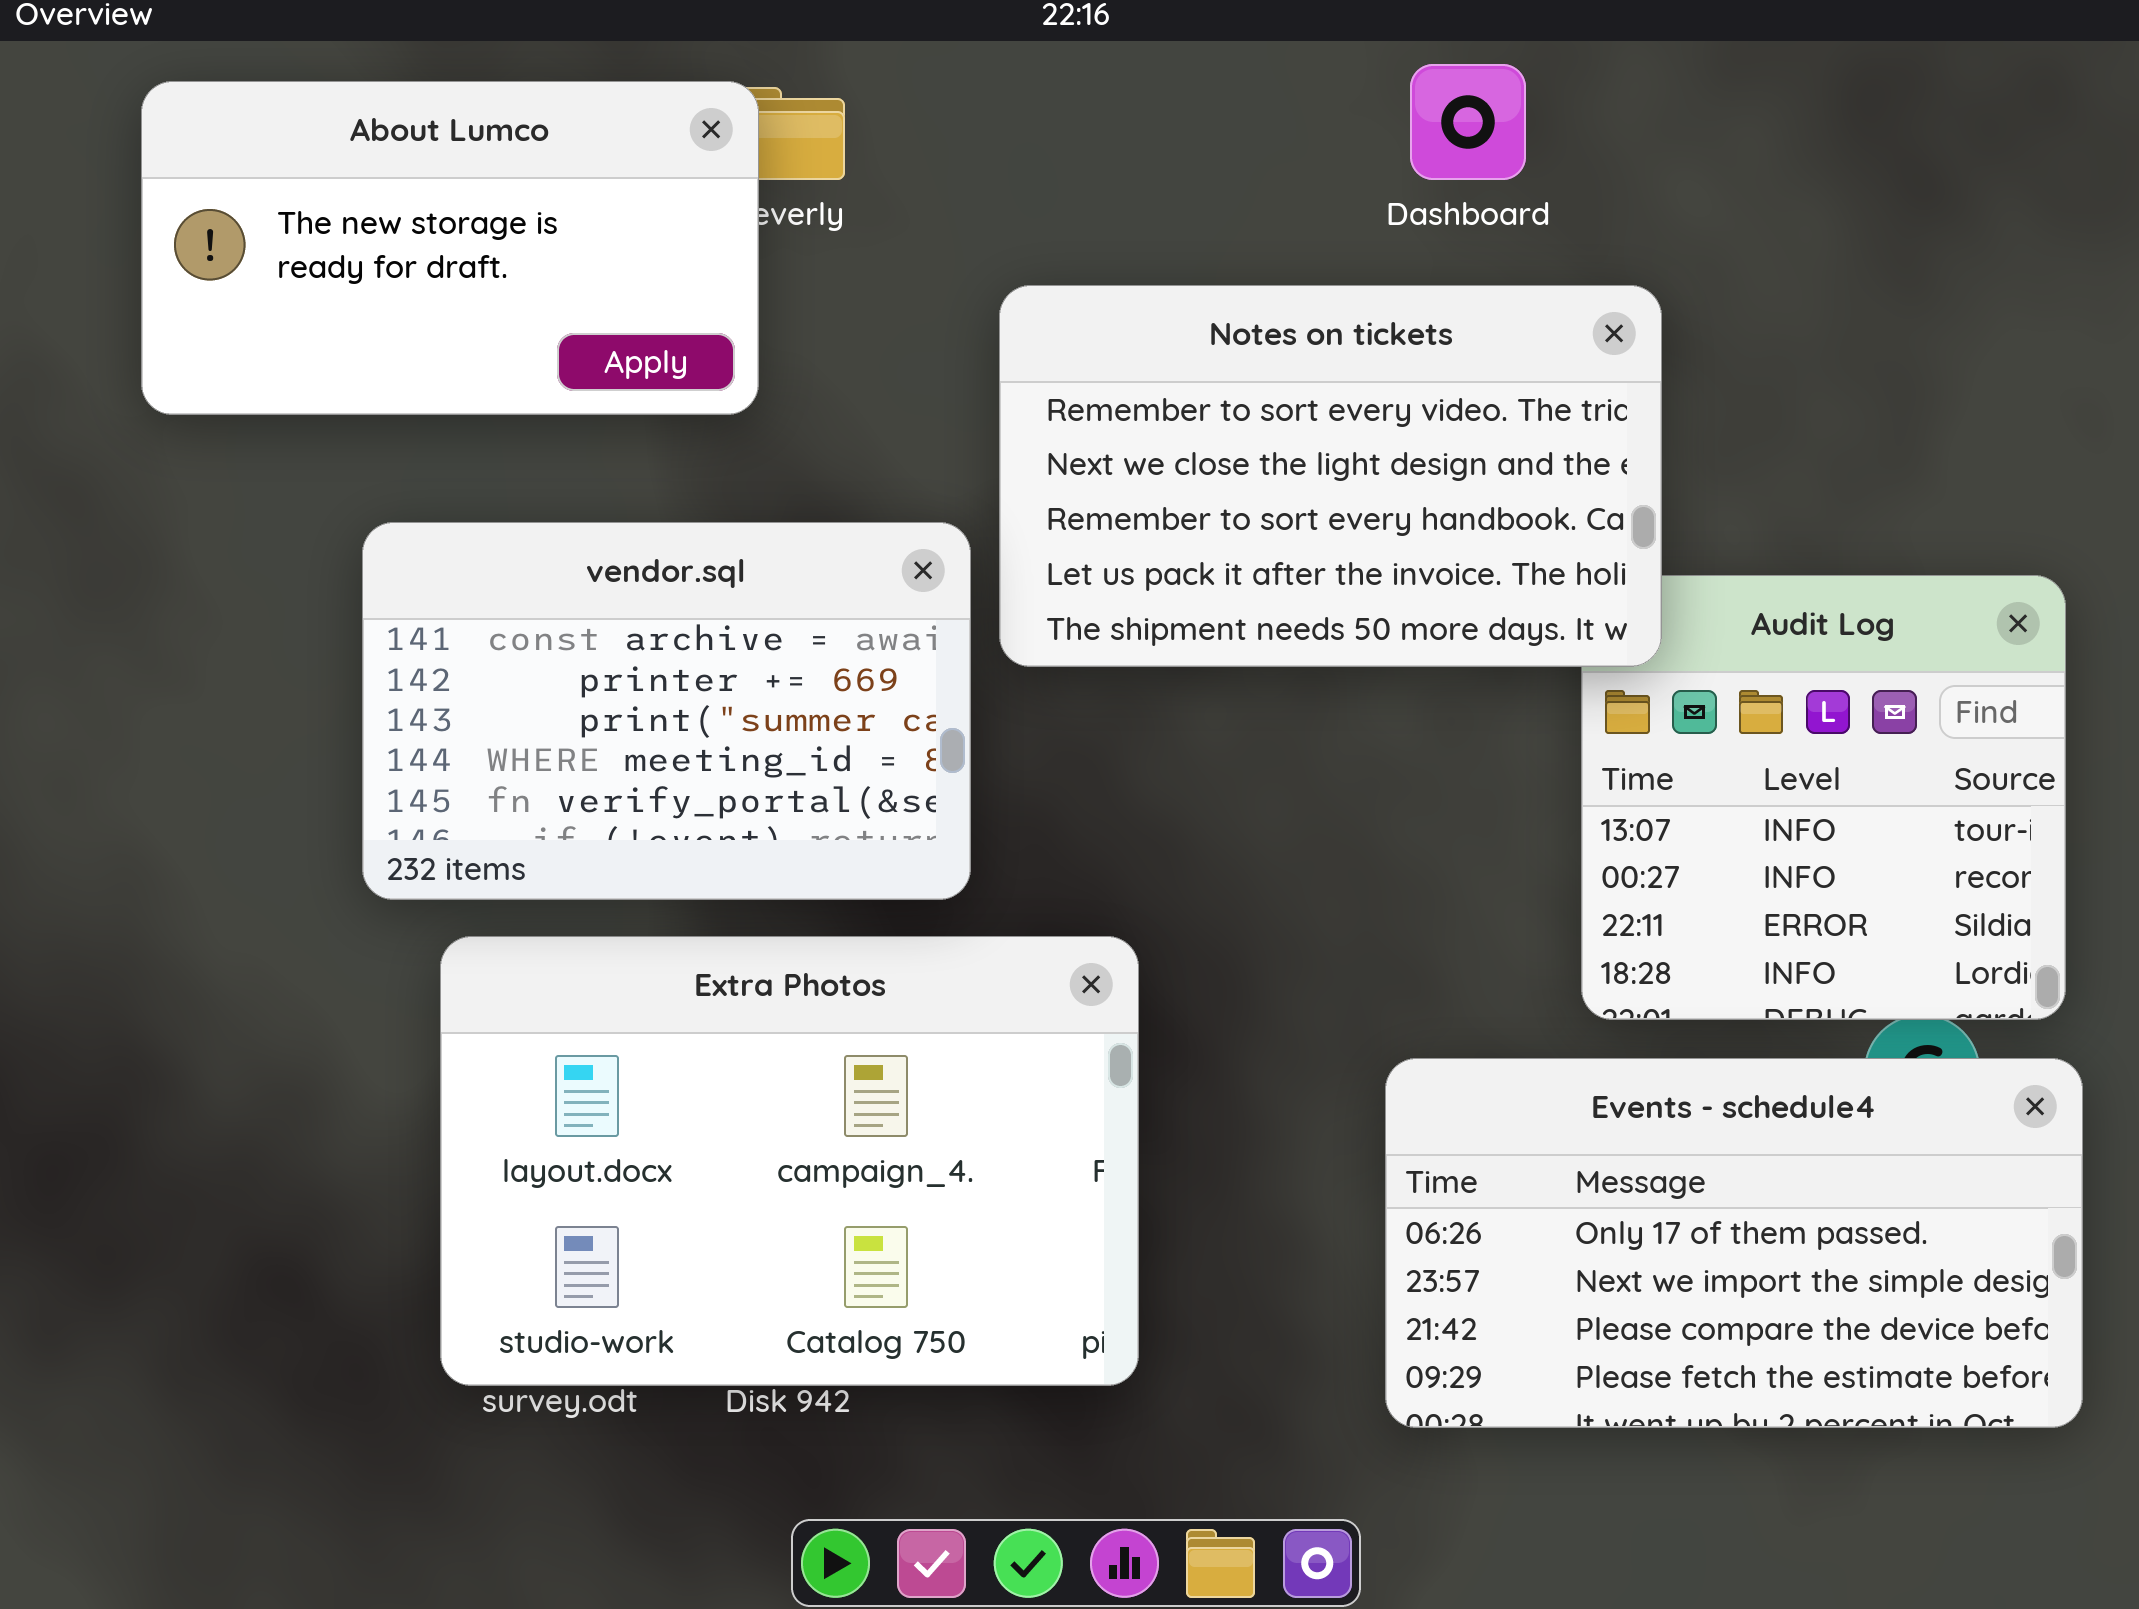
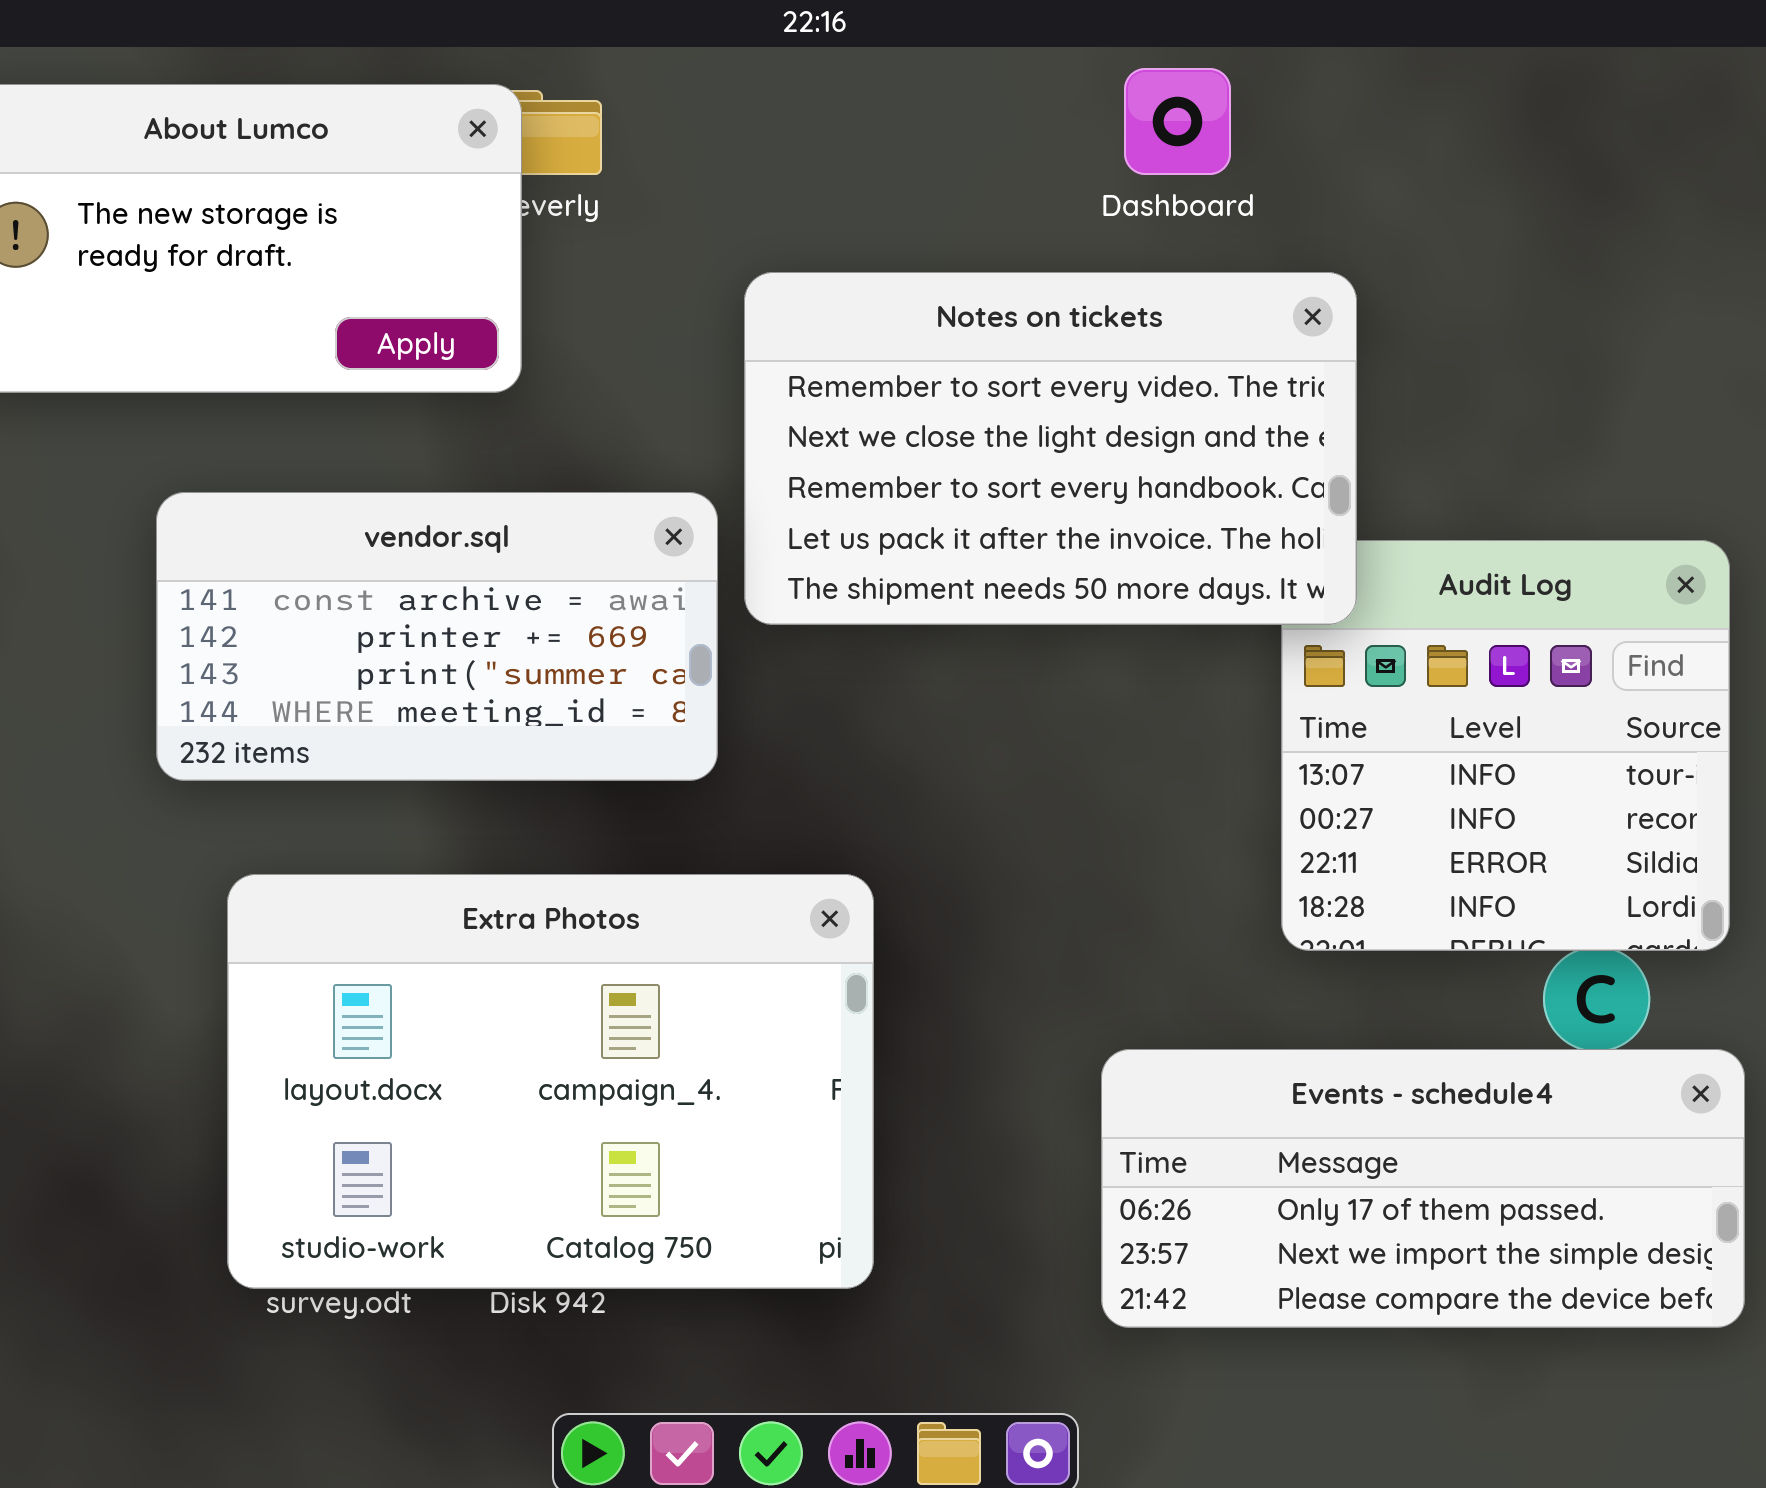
vendor.sql: [362,522,971,900] -> [156,492,718,781], resized
Events - schedule4: [1385,1058,2083,1428] -> [1101,1049,1745,1328], resized

